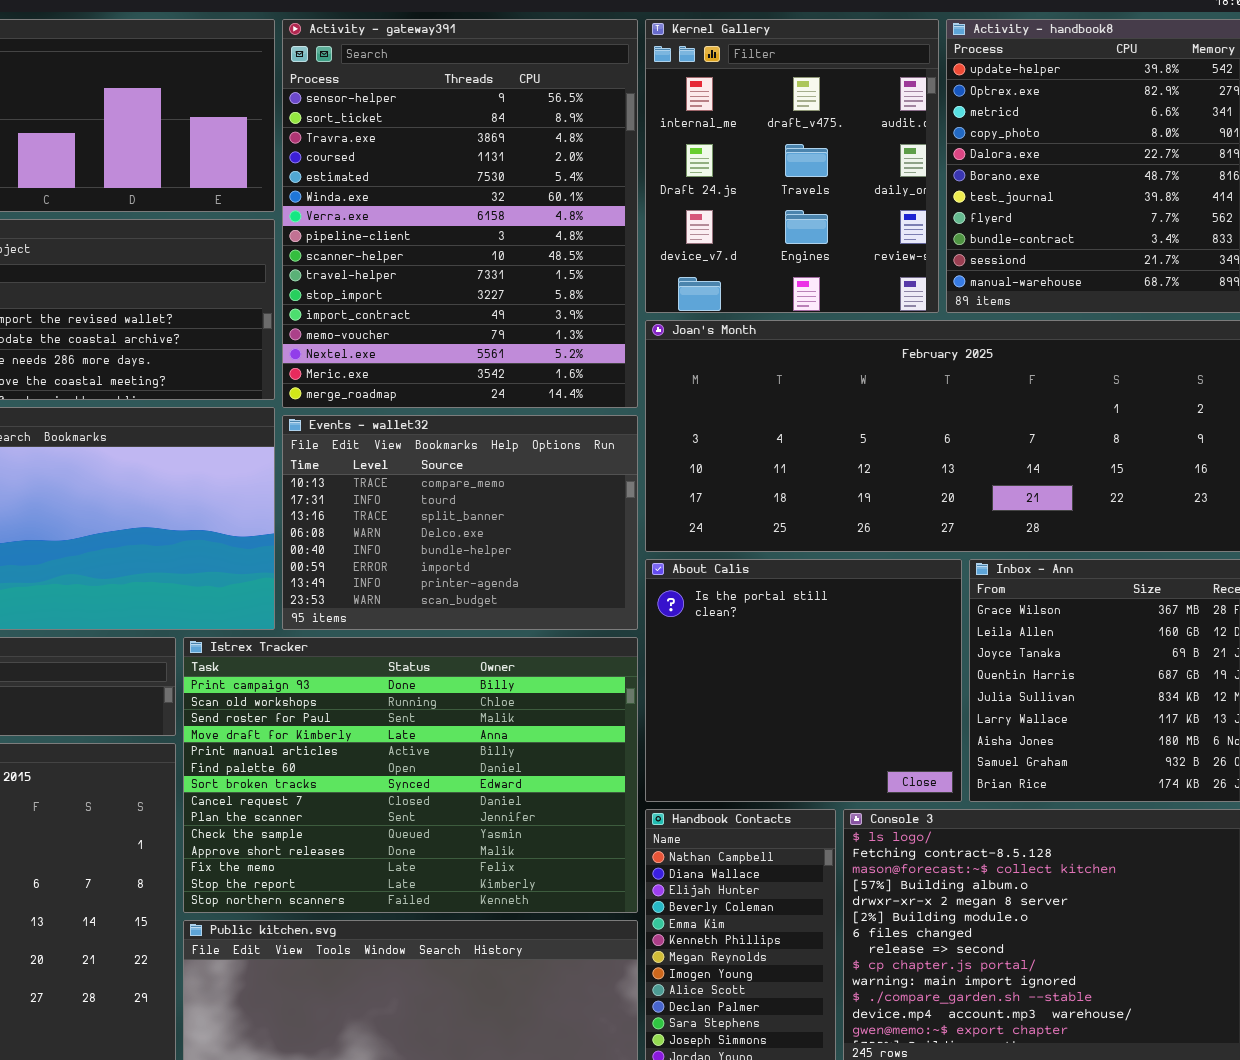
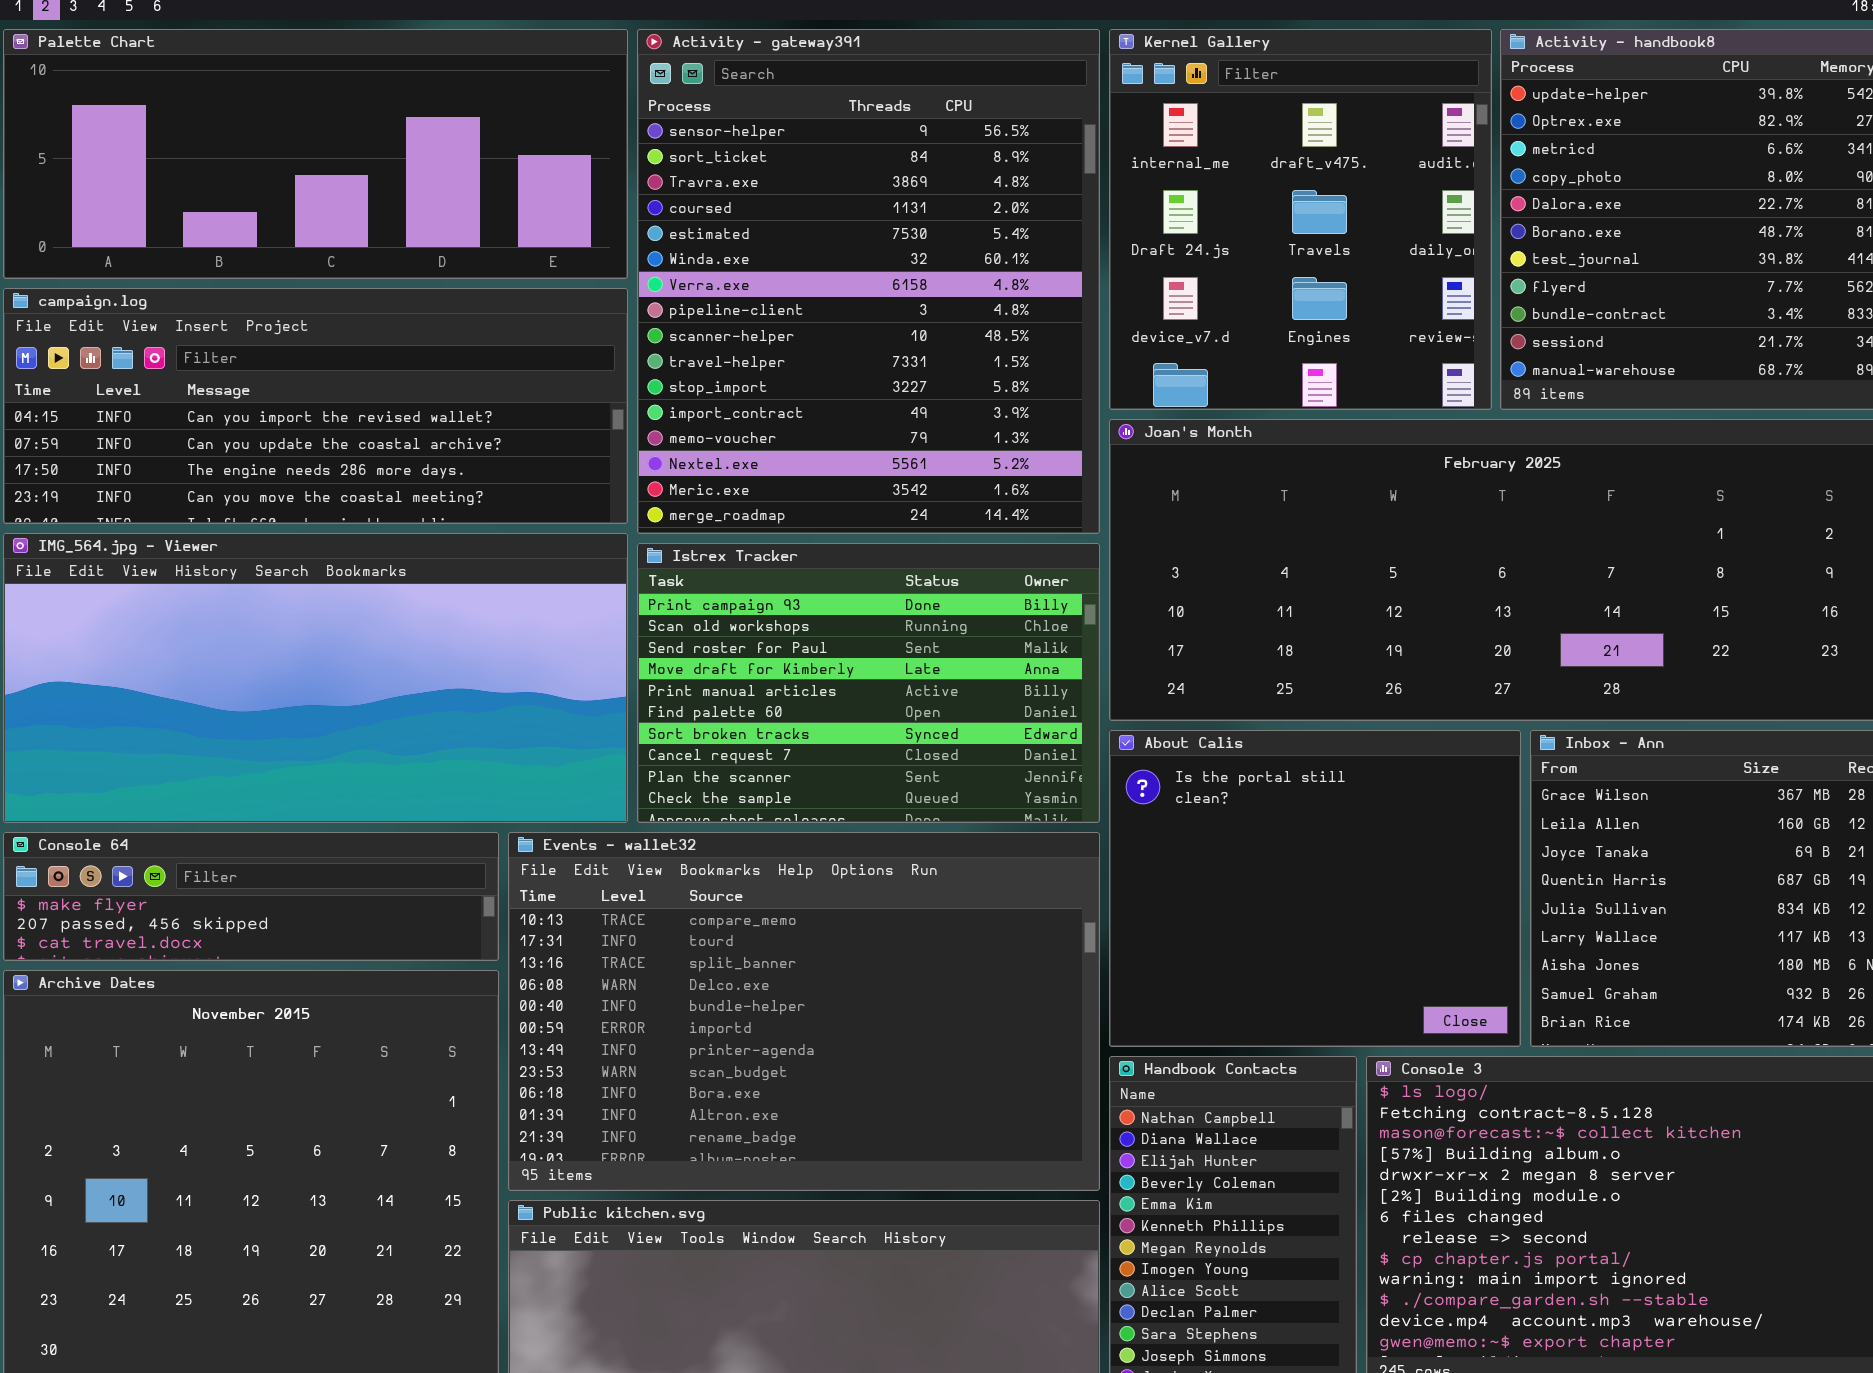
Events - wallet32: [282,415,638,630] -> [508,832,1100,1191], moved, resized
Istrex Tracker: [183,637,638,913] -> [637,543,1100,823], moved, resized

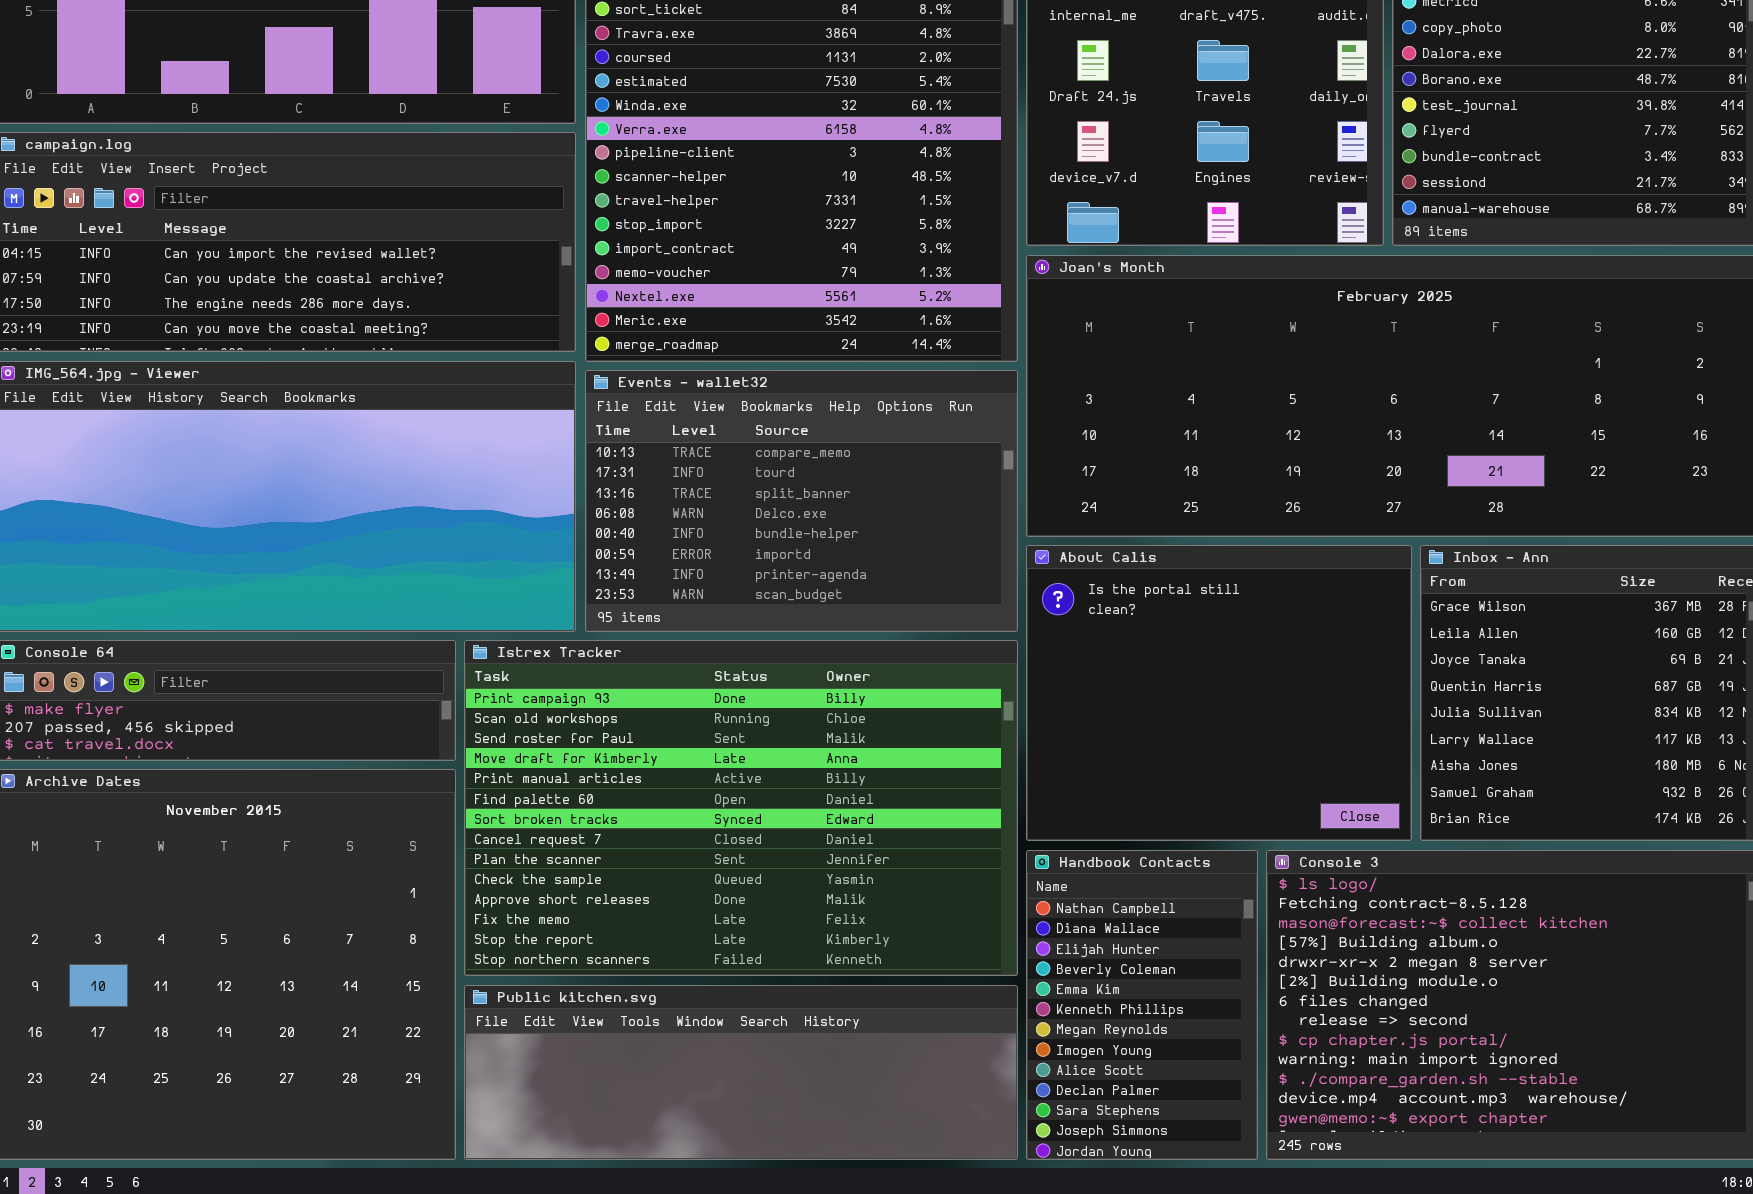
Istrex Tracker: [637,543,1100,823] -> [464,640,1018,976], moved, resized
Events - wallet32: [508,832,1100,1191] -> [585,370,1018,632], moved, resized

